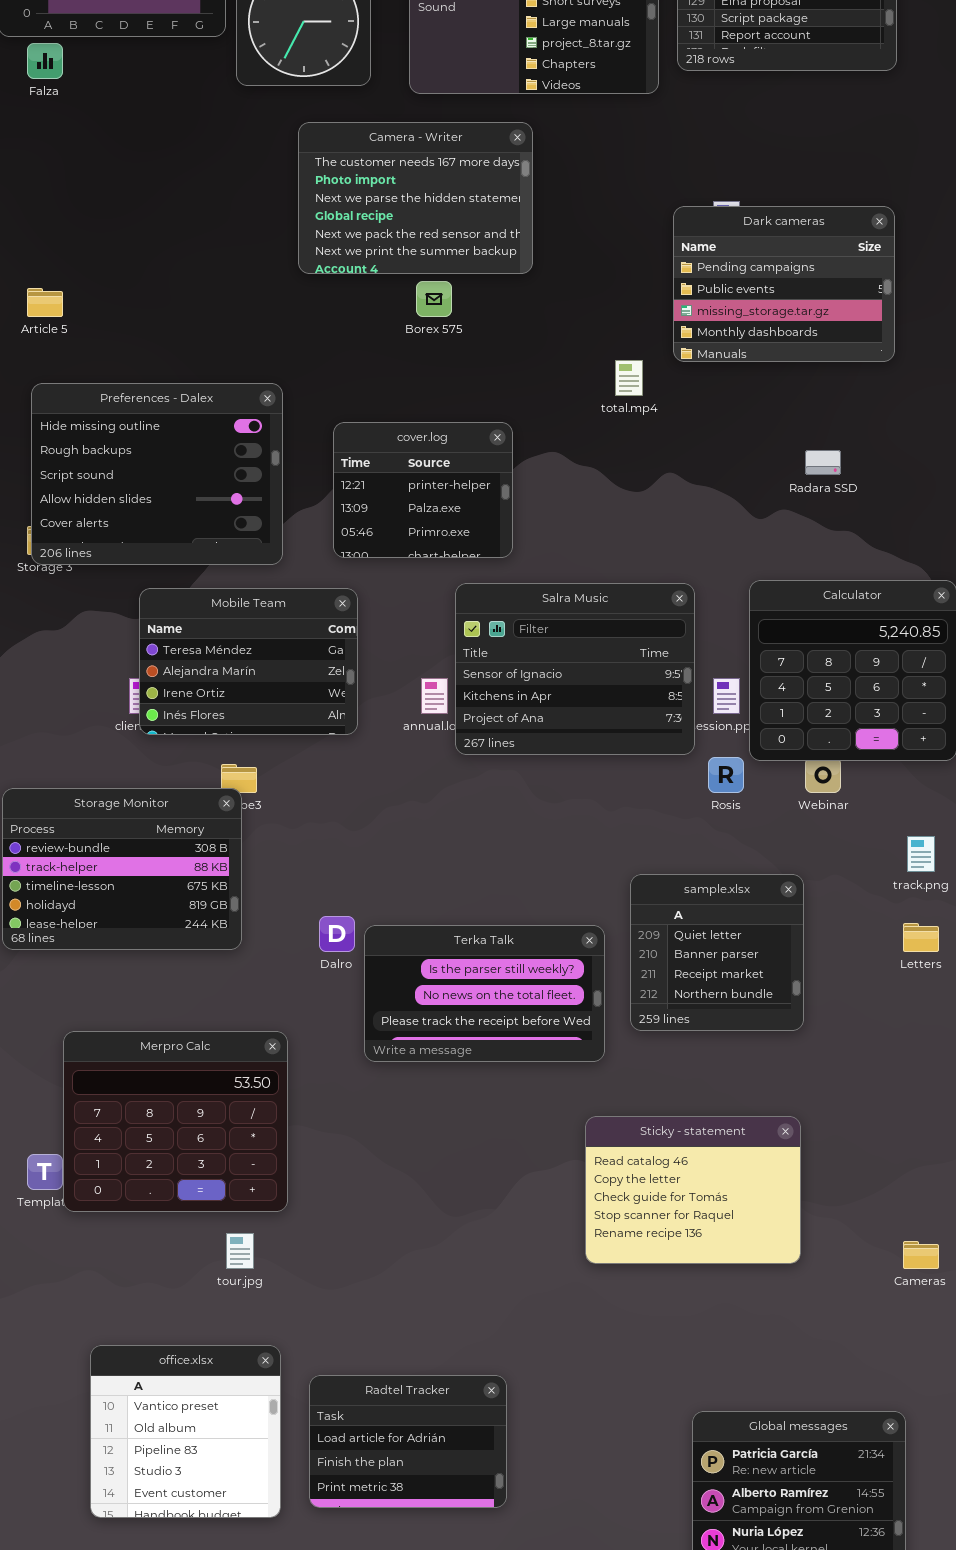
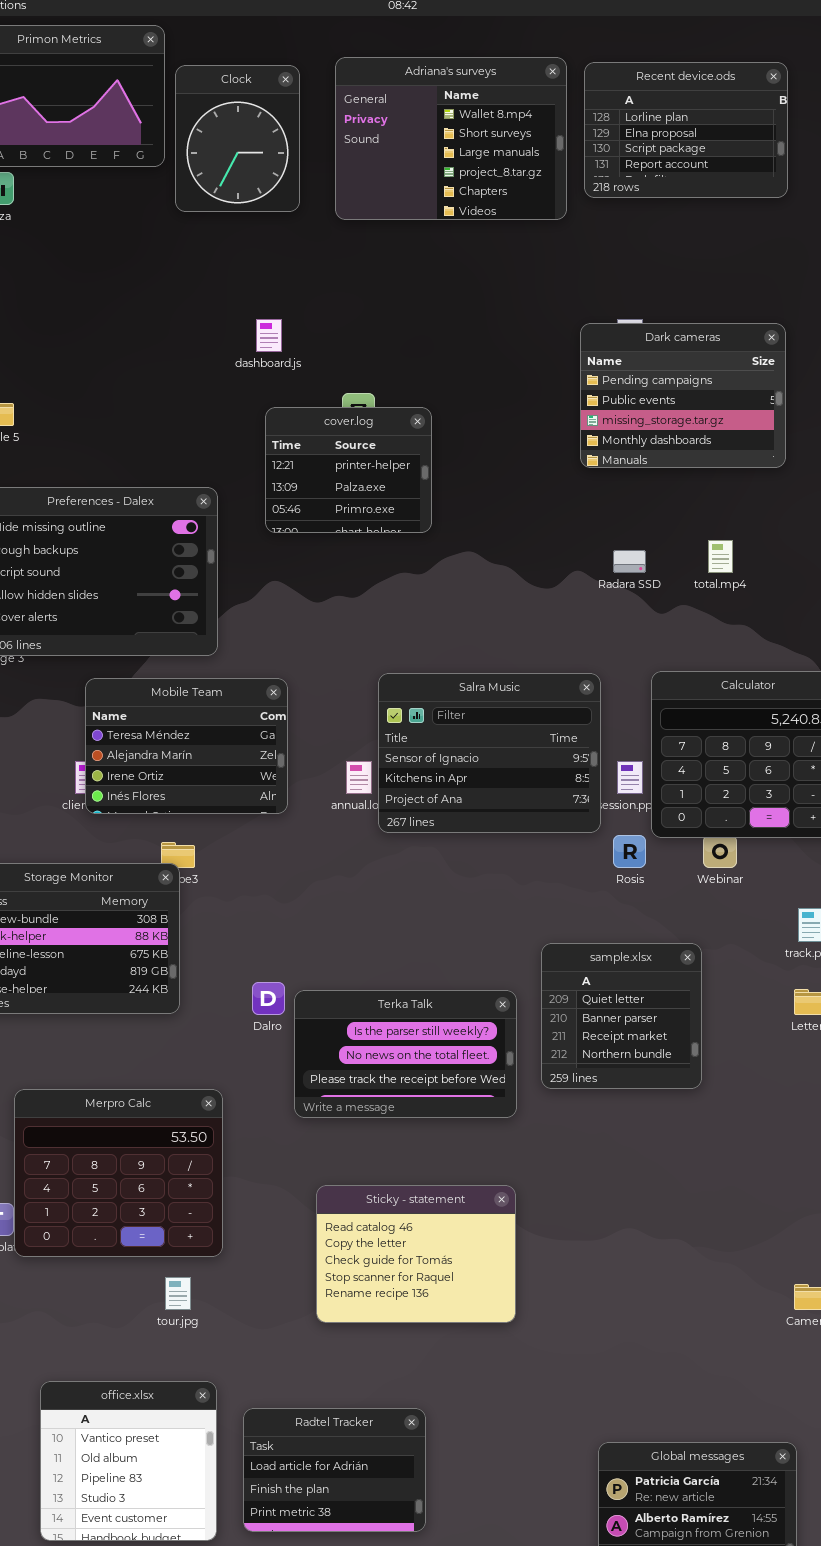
Camera - Writer: [298,122,533,274] -> none, closed
total.mp4: [615,360,643,396] -> [708,540,733,573], moved
cover.log: [333,422,513,558] -> [265,407,432,533], moved
Radara SSD: [805,450,841,475] -> [613,550,646,573], moved
Sticky - statement: [585,1116,801,1264] -> [316,1185,516,1323], moved

